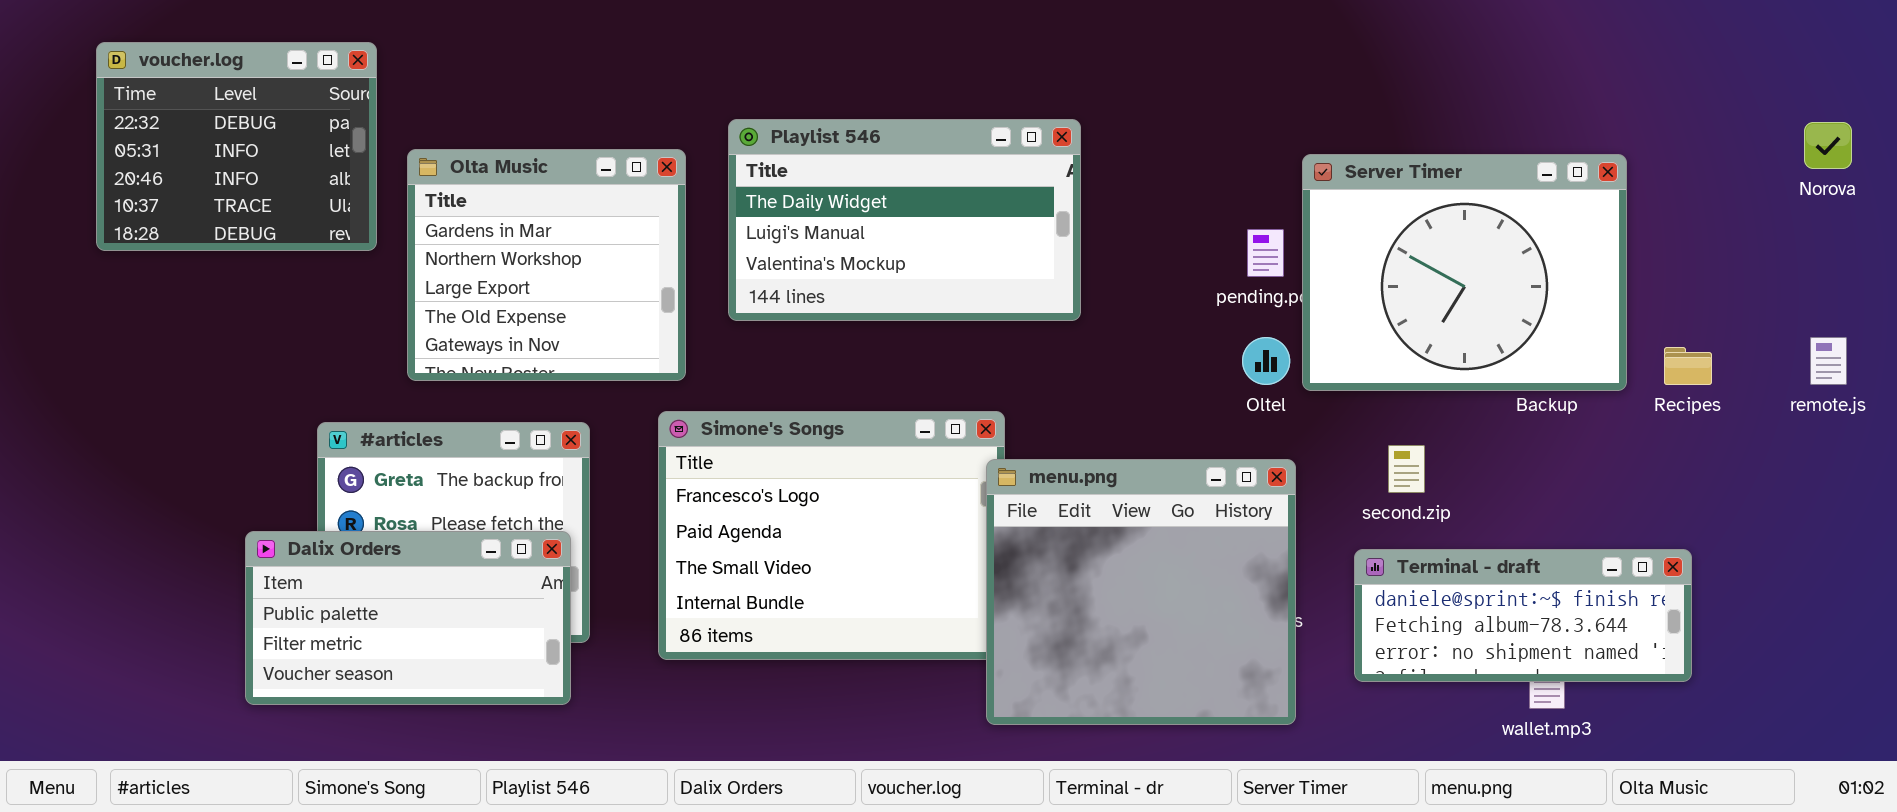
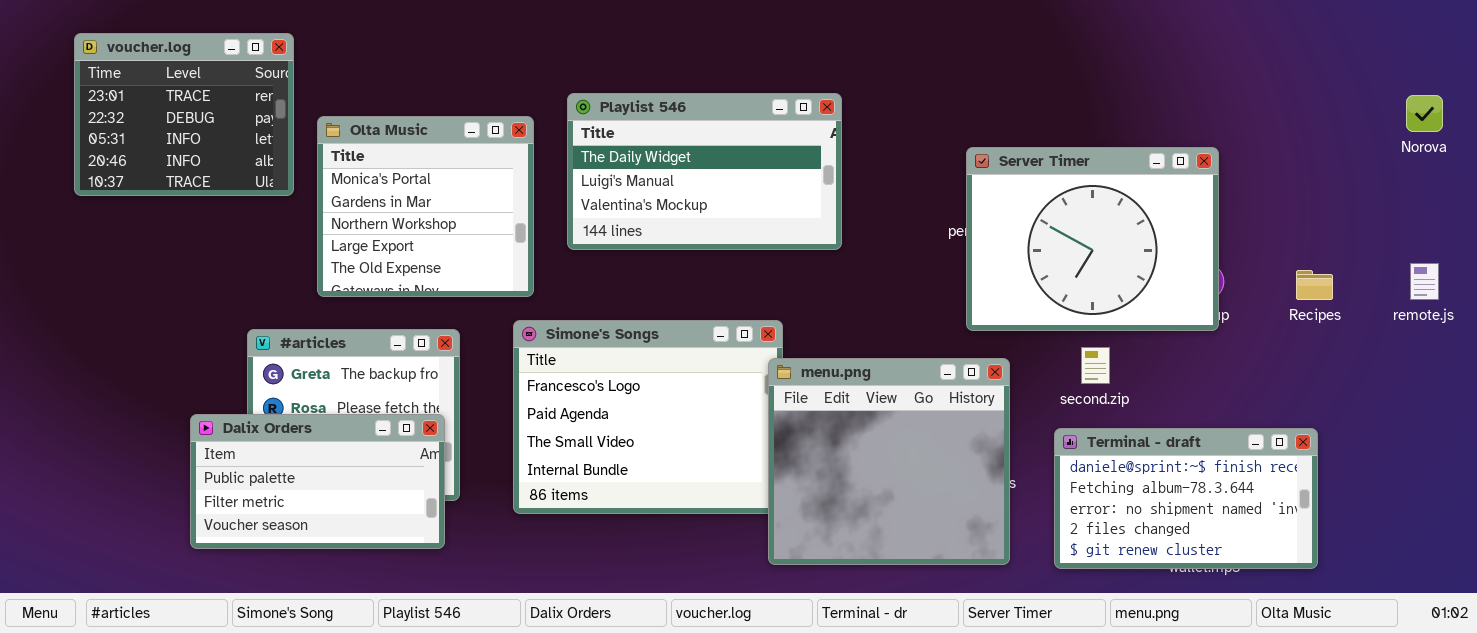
voucher.log: [96,42,377,251] -> [74,33,294,196], scrolled up 1 row
Olta Music: [407,149,686,381] -> [317,116,534,297], scrolled up 1 row
Server Timer: [1302,154,1627,391] -> [966,147,1219,331], moved
Terminal - draft: [1354,549,1692,682] -> [1054,428,1318,569], resized

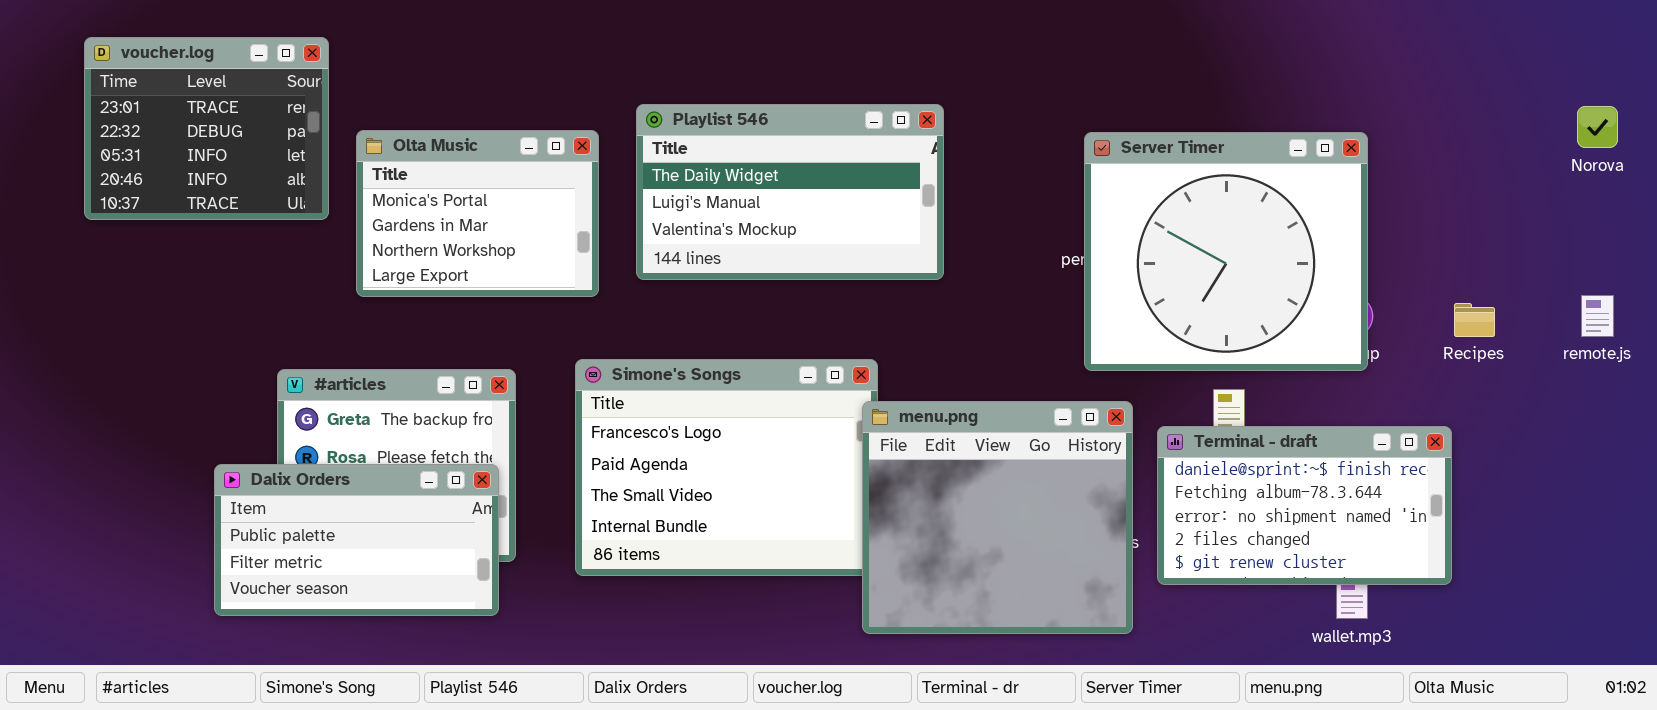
Olta Music: [317,116,534,297] -> [356,130,599,297], resized
Server Timer: [966,147,1219,331] -> [1084,132,1368,371], resized
Terminal - draft: [1054,428,1318,569] -> [1157,426,1452,585], moved

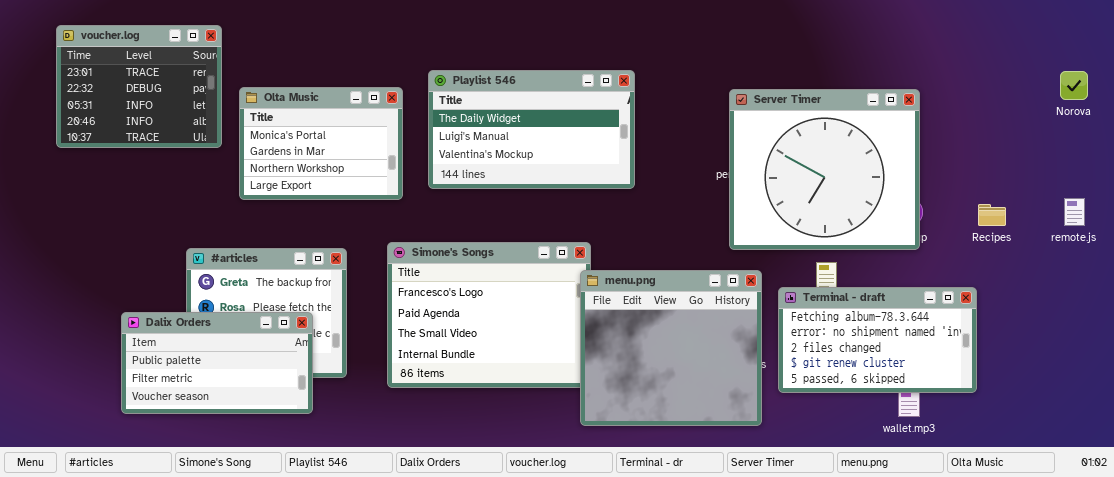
Terminal - draft: [1157,426,1452,585] -> [778,287,977,393], scrolled down 1 row
Dalix Orders: [214,464,499,616] -> [121,312,313,414], moved

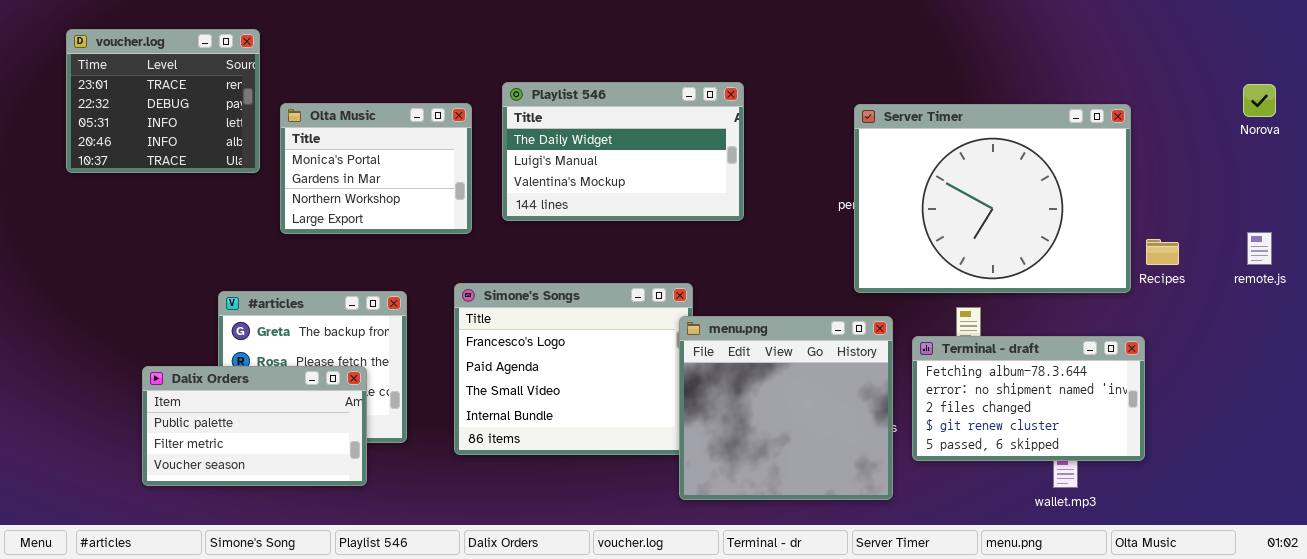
Server Timer: [729,89,920,250] -> [854,104,1131,293], resized

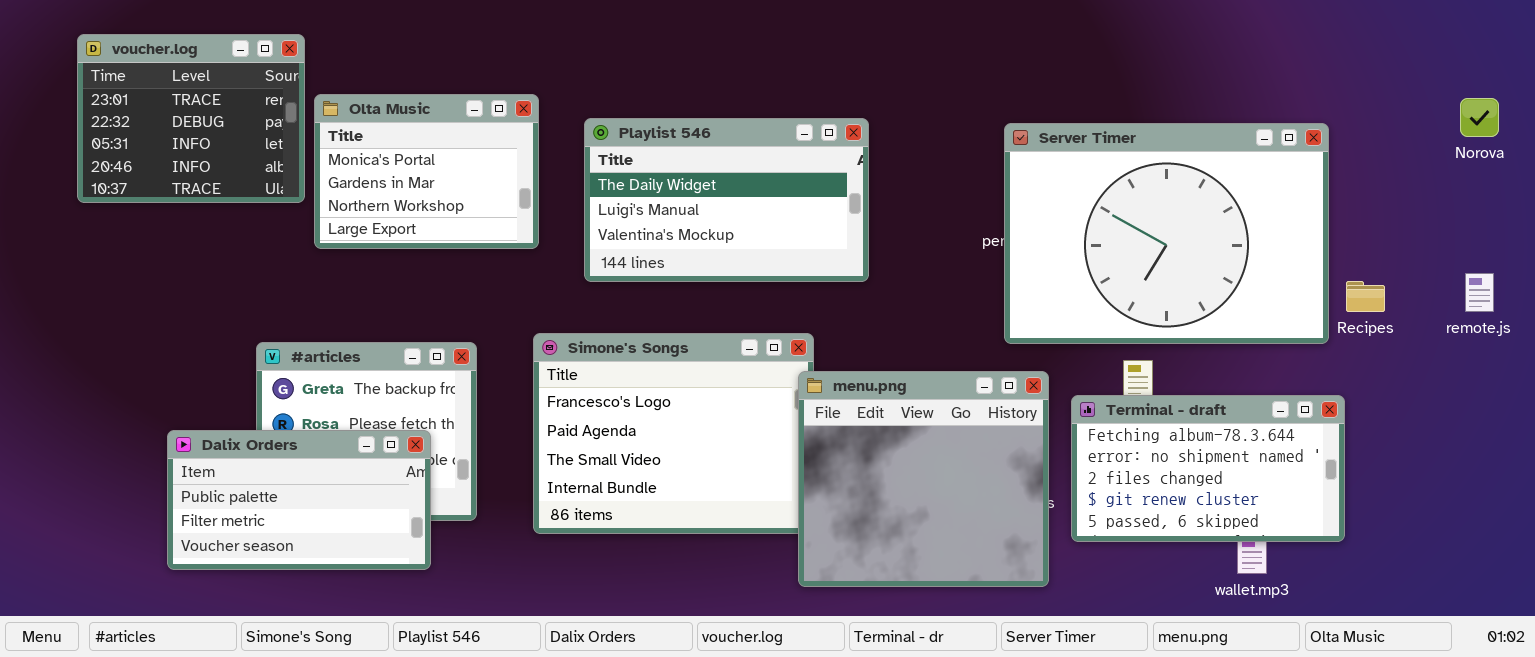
Playlist 546: [502,82,744,221] -> [584,118,869,282], moved
Olta Music: [280,103,472,234] -> [314,94,539,249], moved

